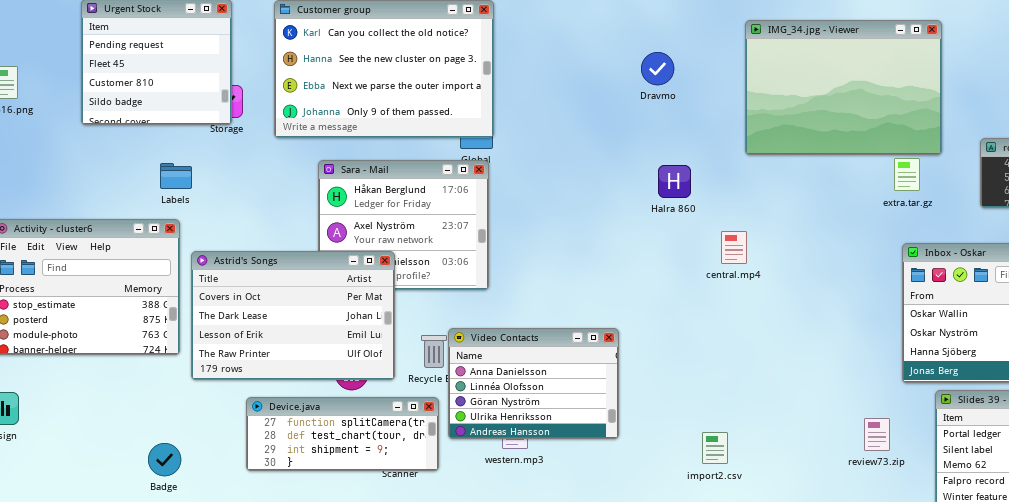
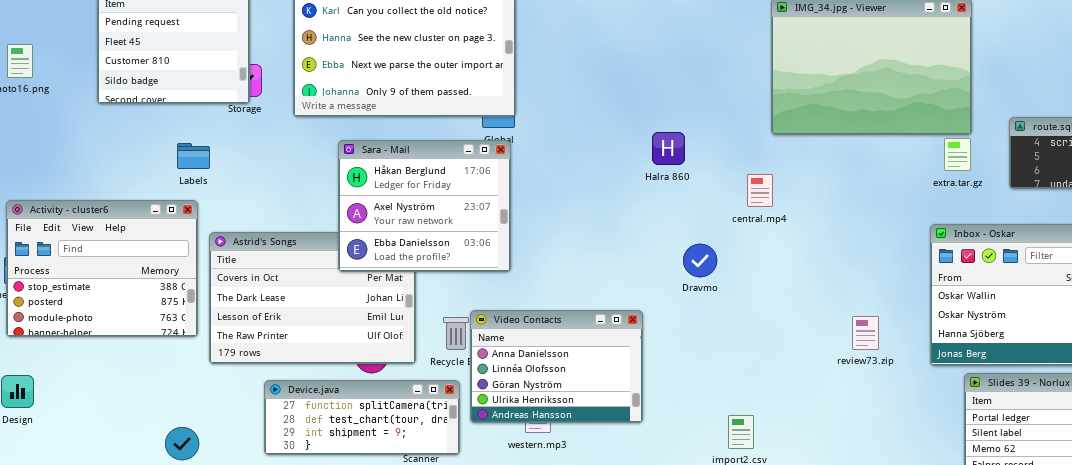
Dravmo: [641,52,674,85] -> [683,244,717,277], moved
extra.tar.gz: [894,158,920,191] -> [944,138,971,171], moved
Sara - Mail: [318,160,489,290] -> [338,140,511,272], raised
Halra 860: [658,165,691,198] -> [652,132,685,165], moved
central.mp4: [721,231,747,264] -> [747,174,773,207], moved
review73.zip: [864,418,890,451] -> [852,316,879,350], moved

